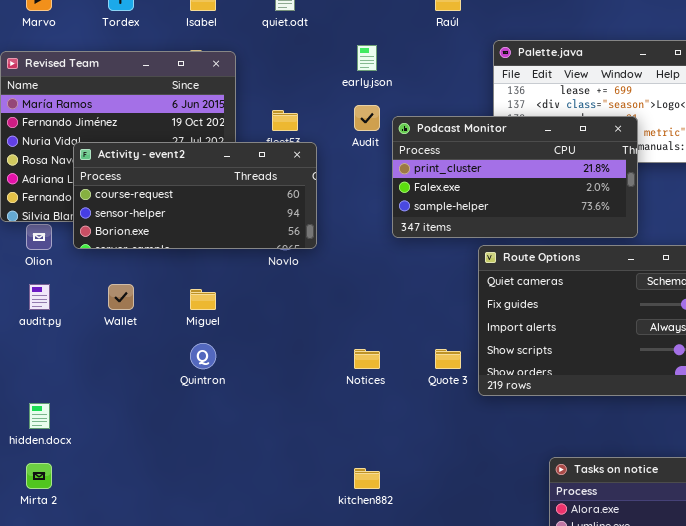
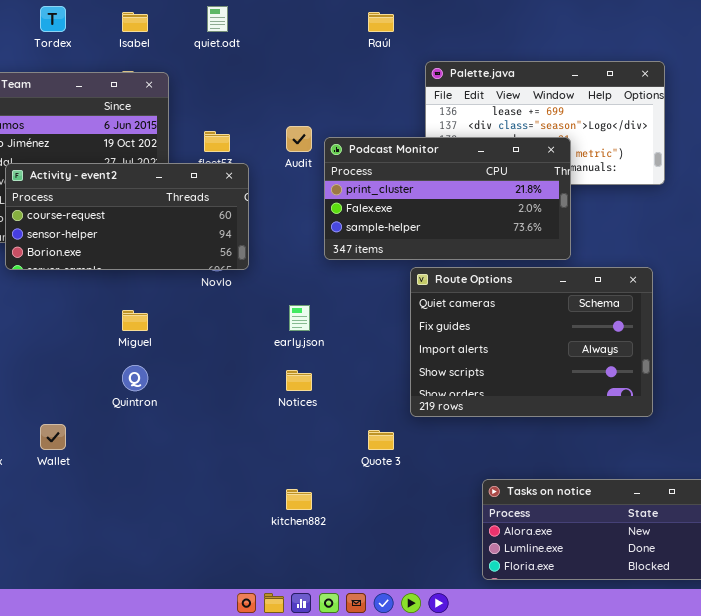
early.json: [357,45,377,71] -> [289,305,310,331], moved
Wallet: [108,284,134,310] -> [40,424,66,450], moved
Quote 3: [435,349,461,369] -> [368,430,394,450], moved

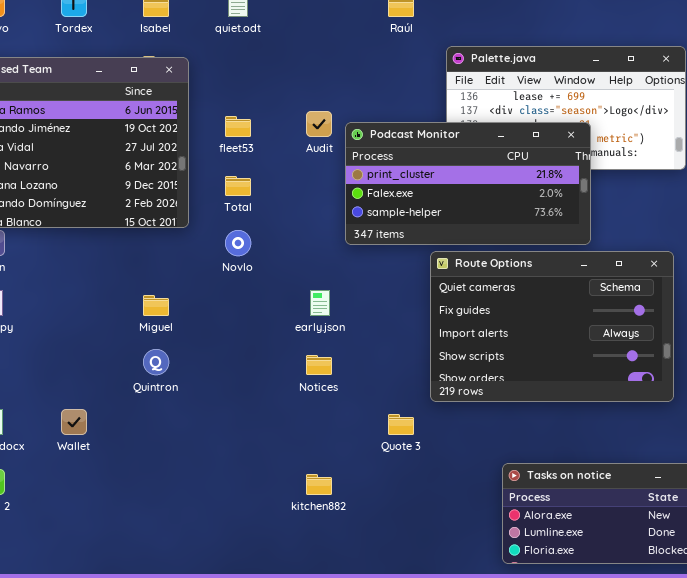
Activity - event2: [5,163,249,270] -> none, closed

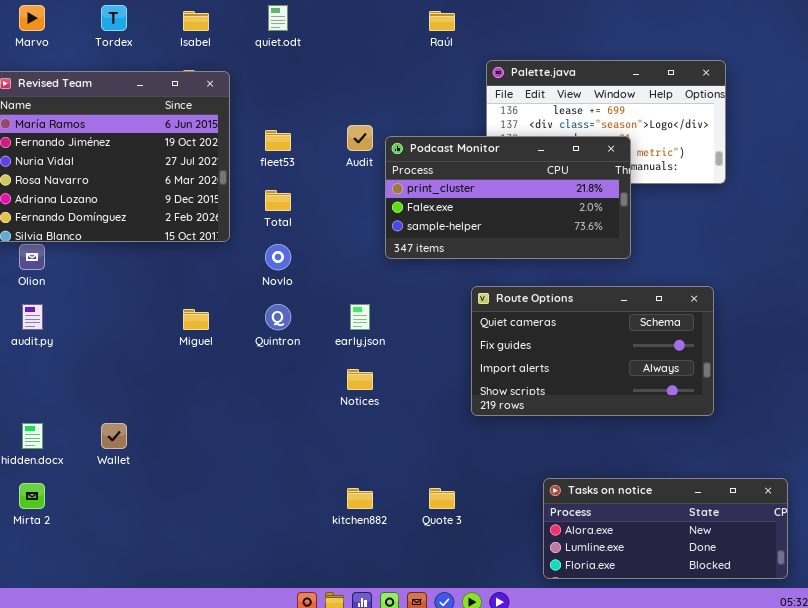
Route Options: [430,251,674,402] -> [471,286,714,416], resized
Quintron: [143,349,169,375] -> [265,304,291,330], moved
Quote 3: [388,414,414,435] -> [429,488,455,509], moved

